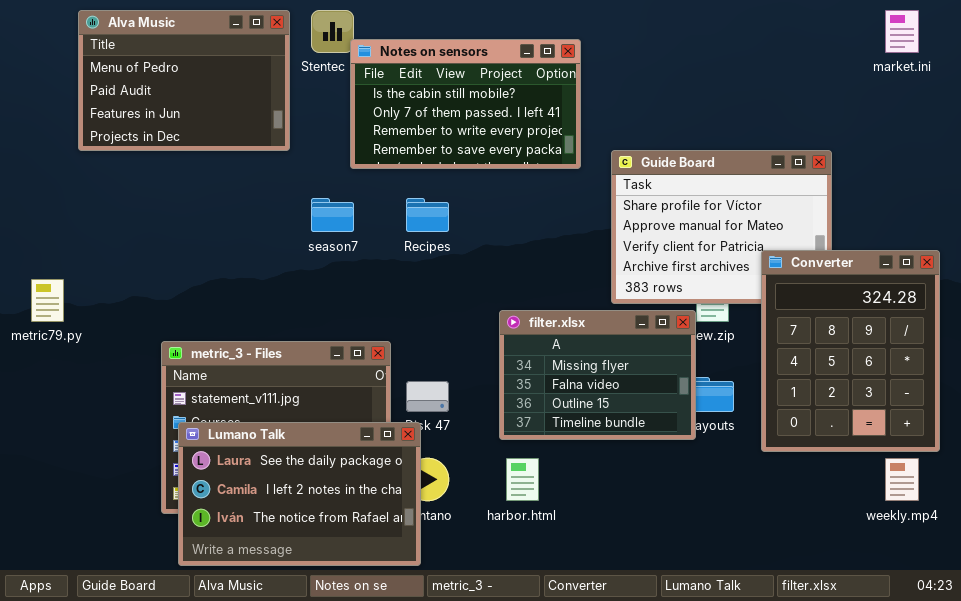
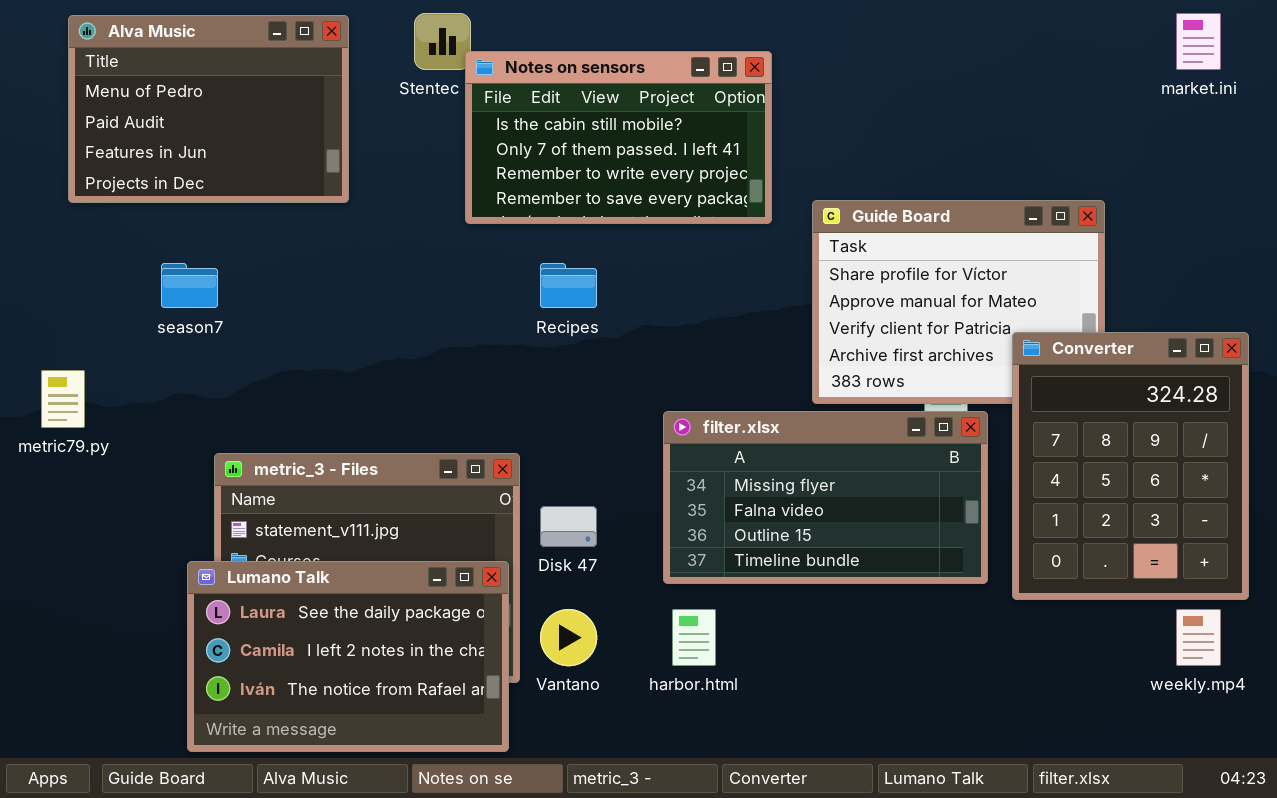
Alva Music: [78,10,290,151] -> [68,15,349,203], moved
season7: [311,198,354,232] -> [161,263,218,308], moved
filter.xlsx: [499,310,696,440] -> [663,411,988,584], resized
Lumano Talk: [178,422,421,566] -> [187,561,509,752], moved

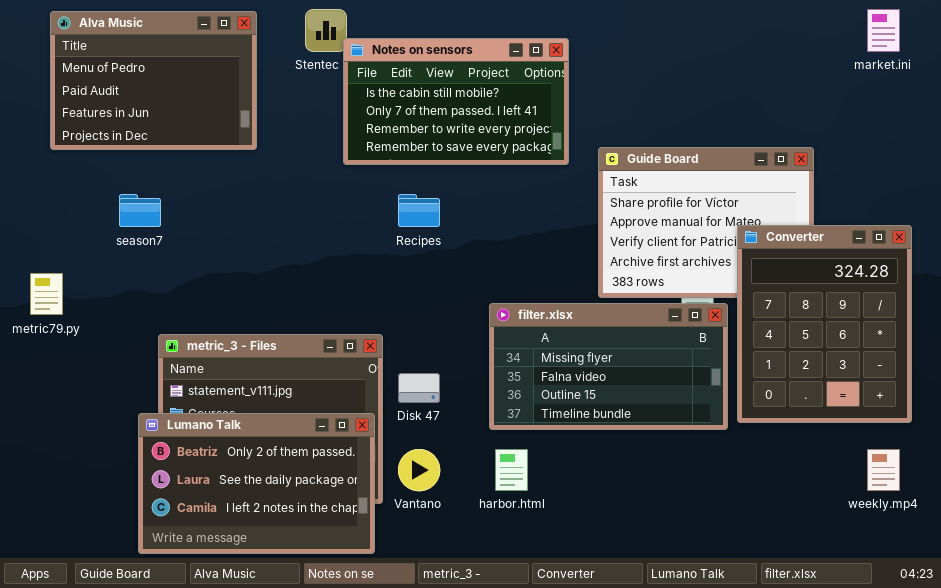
Converter: [1012,332,1249,600] -> [737,225,912,423], moved
Lumano Talk: [187,561,509,752] -> [138,413,375,554], scrolled up 1 row

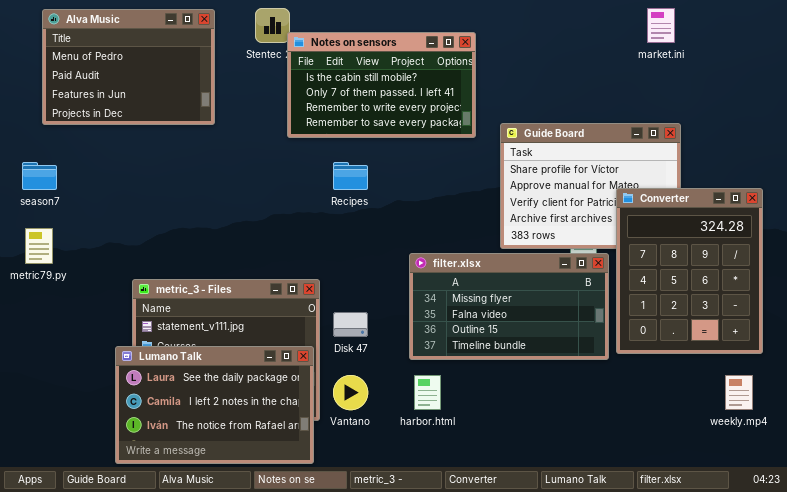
market.ini: [867,9,900,52] -> [647,8,675,43], moved
season7: [119,194,161,227] -> [22,162,57,190], moved
Lumano Talk: [138,413,375,554] -> [115,346,314,464], scrolled down 1 row

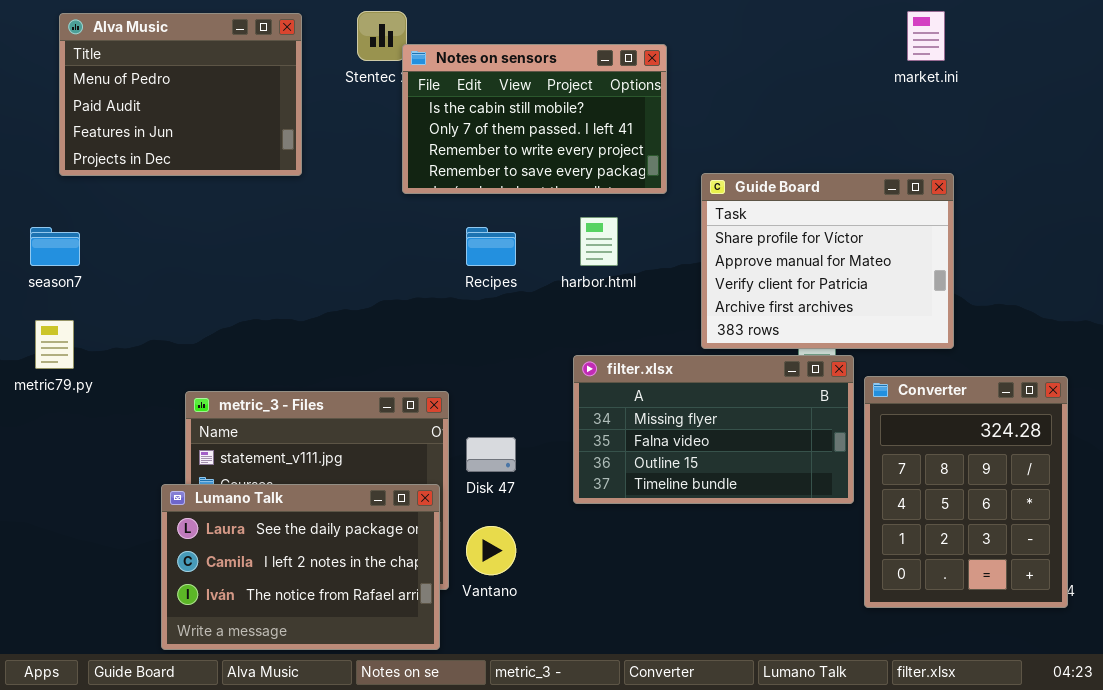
Converter: [616,188,763,354] -> [864,376,1068,608], moved
harbor.html: [414,375,441,410] -> [580,217,618,266], moved

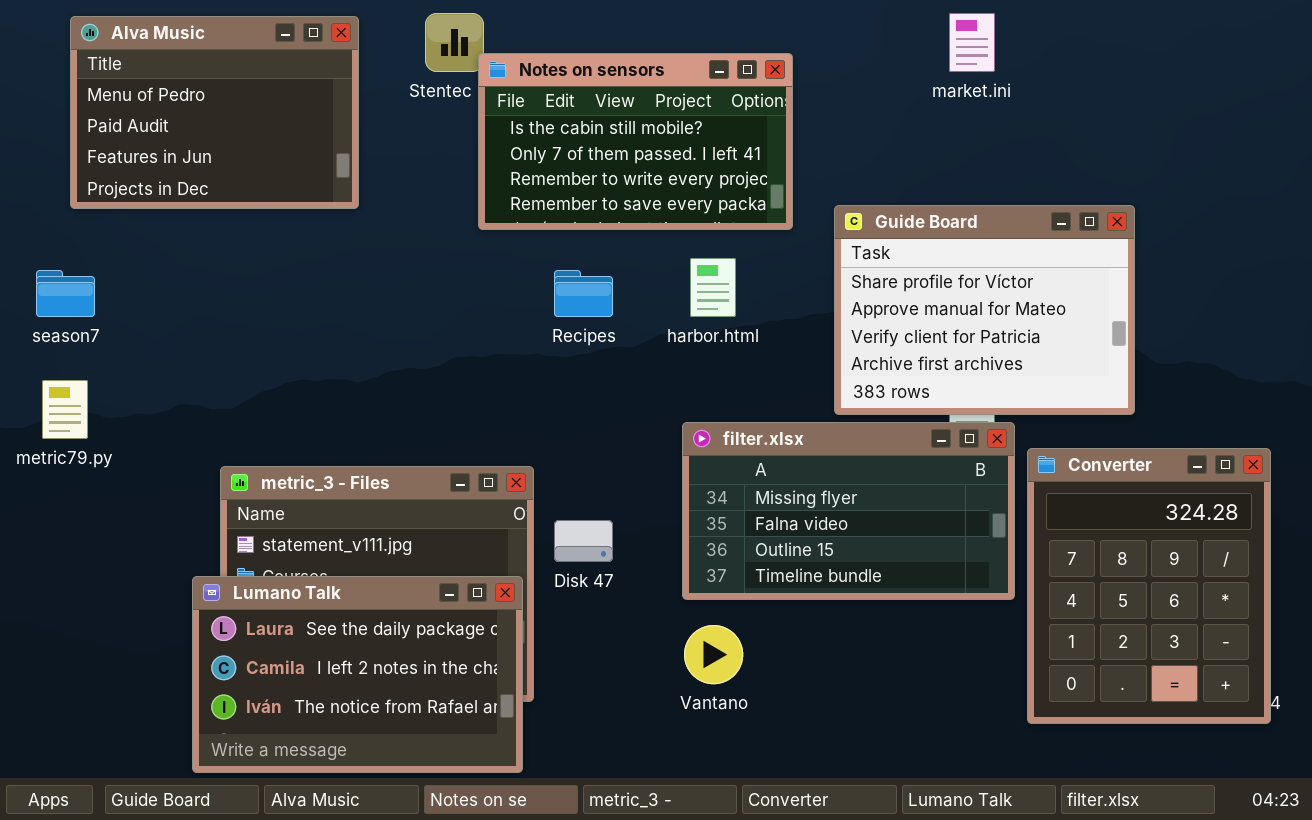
market.ini: [907,11,945,61] -> [949,13,995,72], moved
Vantano: [466,526,516,575] -> [684,625,743,684], moved

